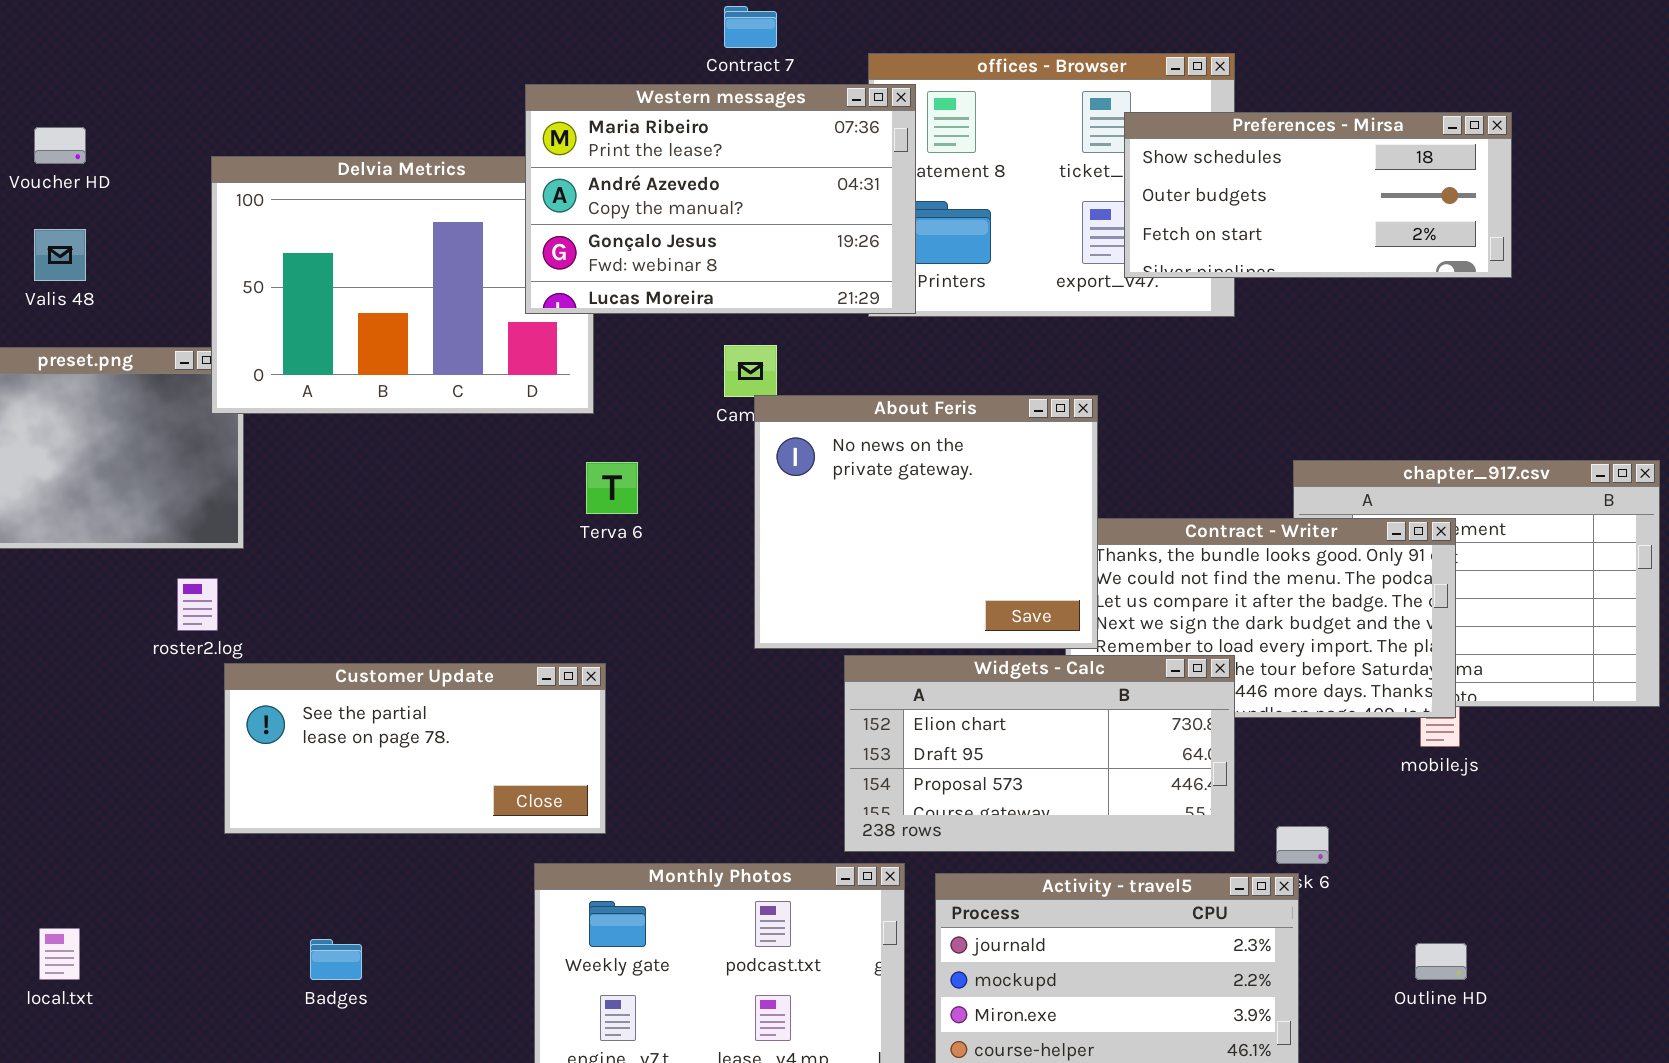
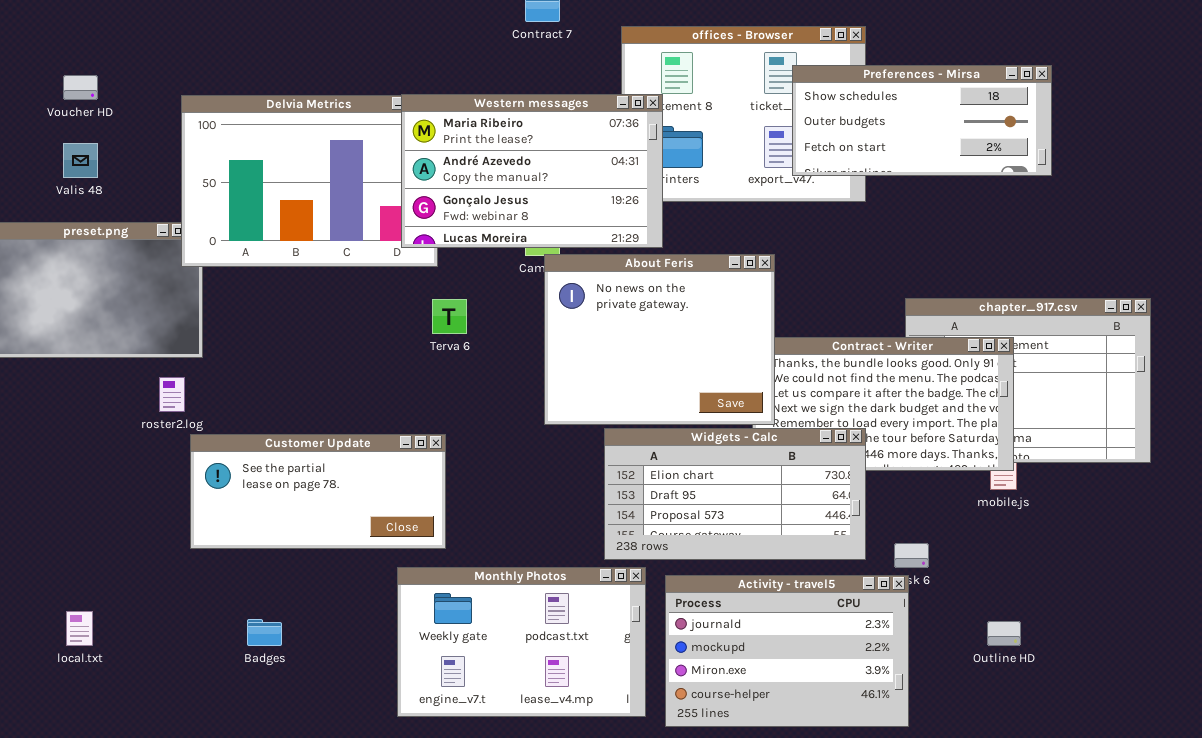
Western messages: [525,84,916,314] -> [401,94,663,248], moved

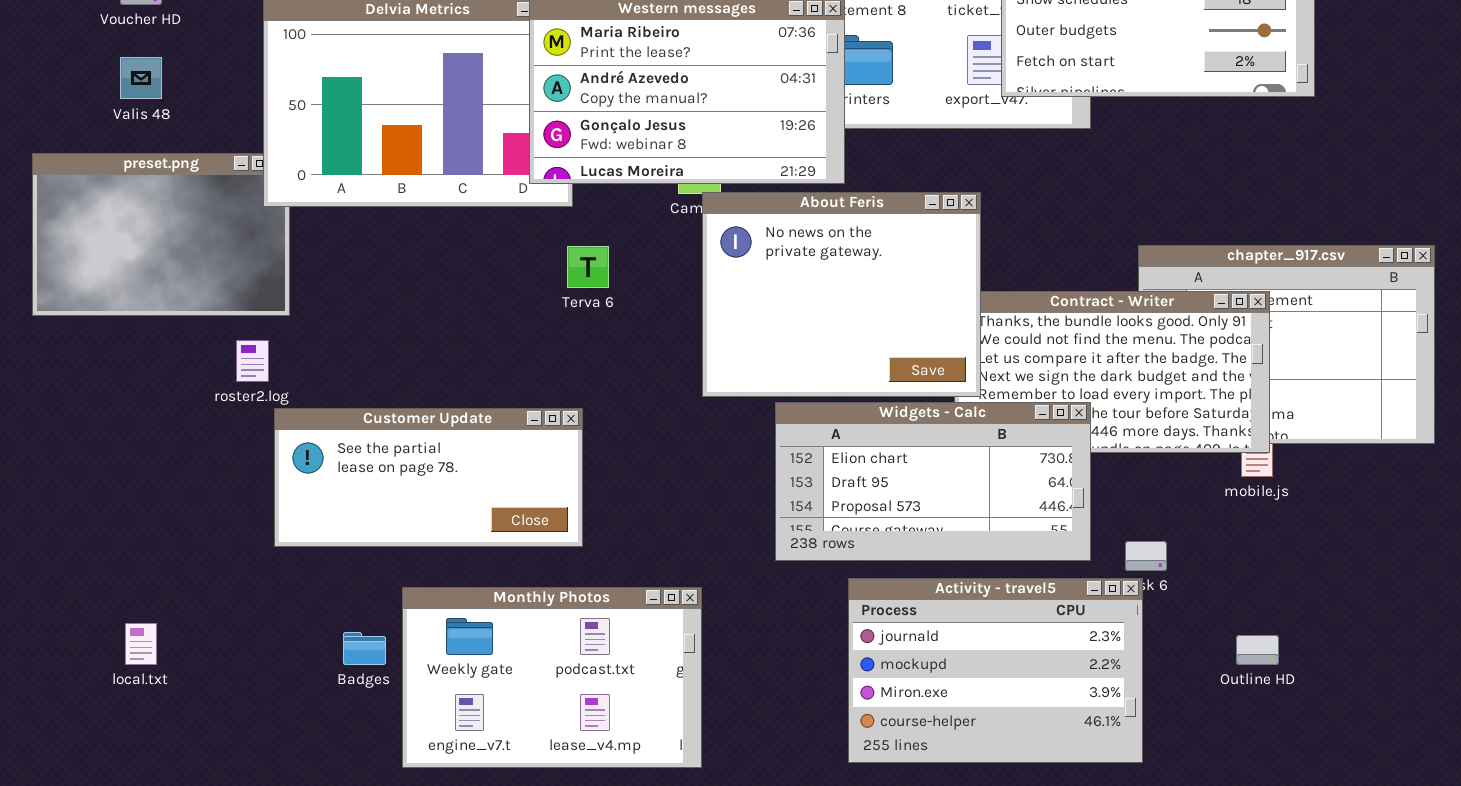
Monthly Photos: [397,567,646,717] -> [402,587,702,768], moved

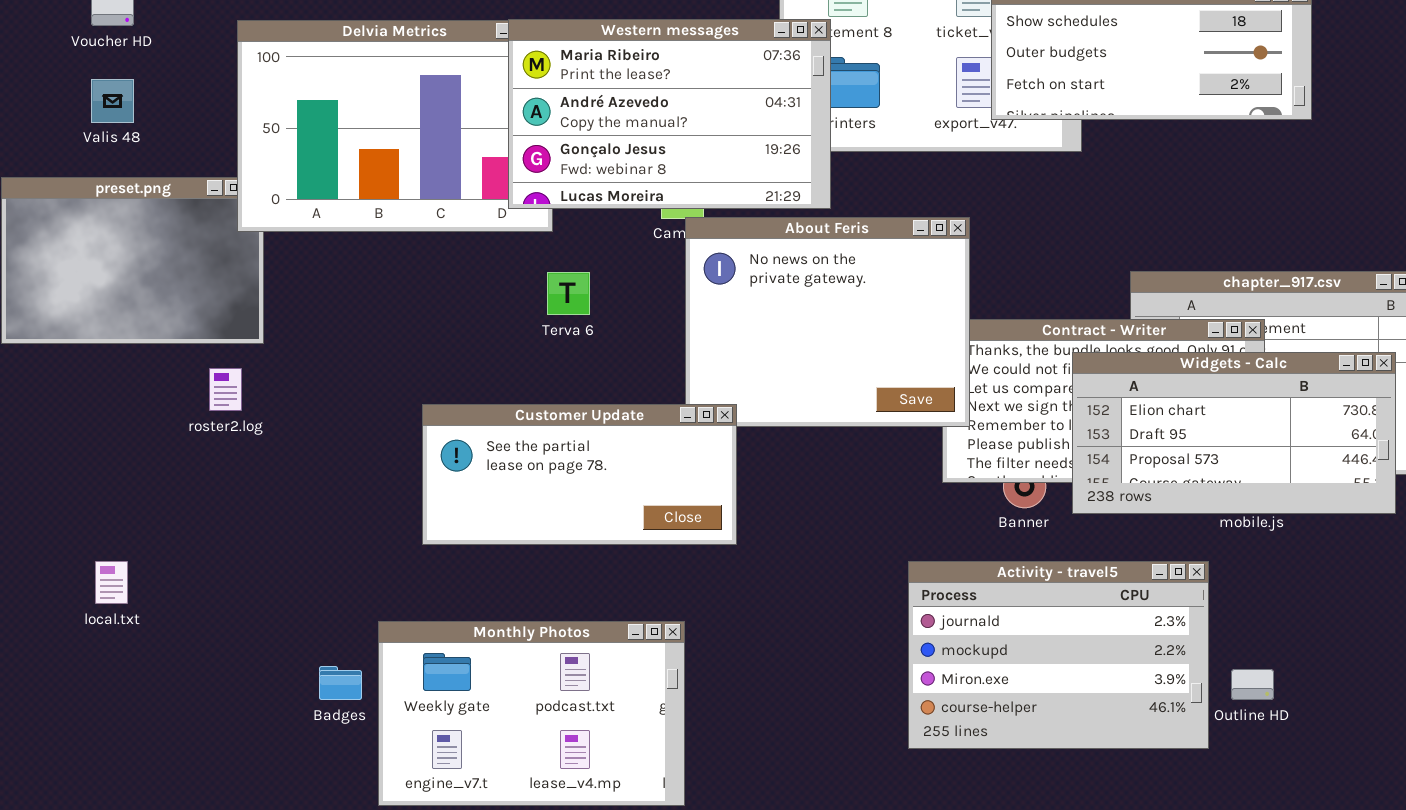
Widgets - Calc: [775,402,1091,561] -> [1072,352,1396,514], moved
Customer Update: [274,408,583,547] -> [422,404,737,545], moved
Activity - travel5: [848,578,1143,763] -> [908,561,1209,749], moved
local.txt: [125,623,157,665] -> [95,561,128,604], moved

